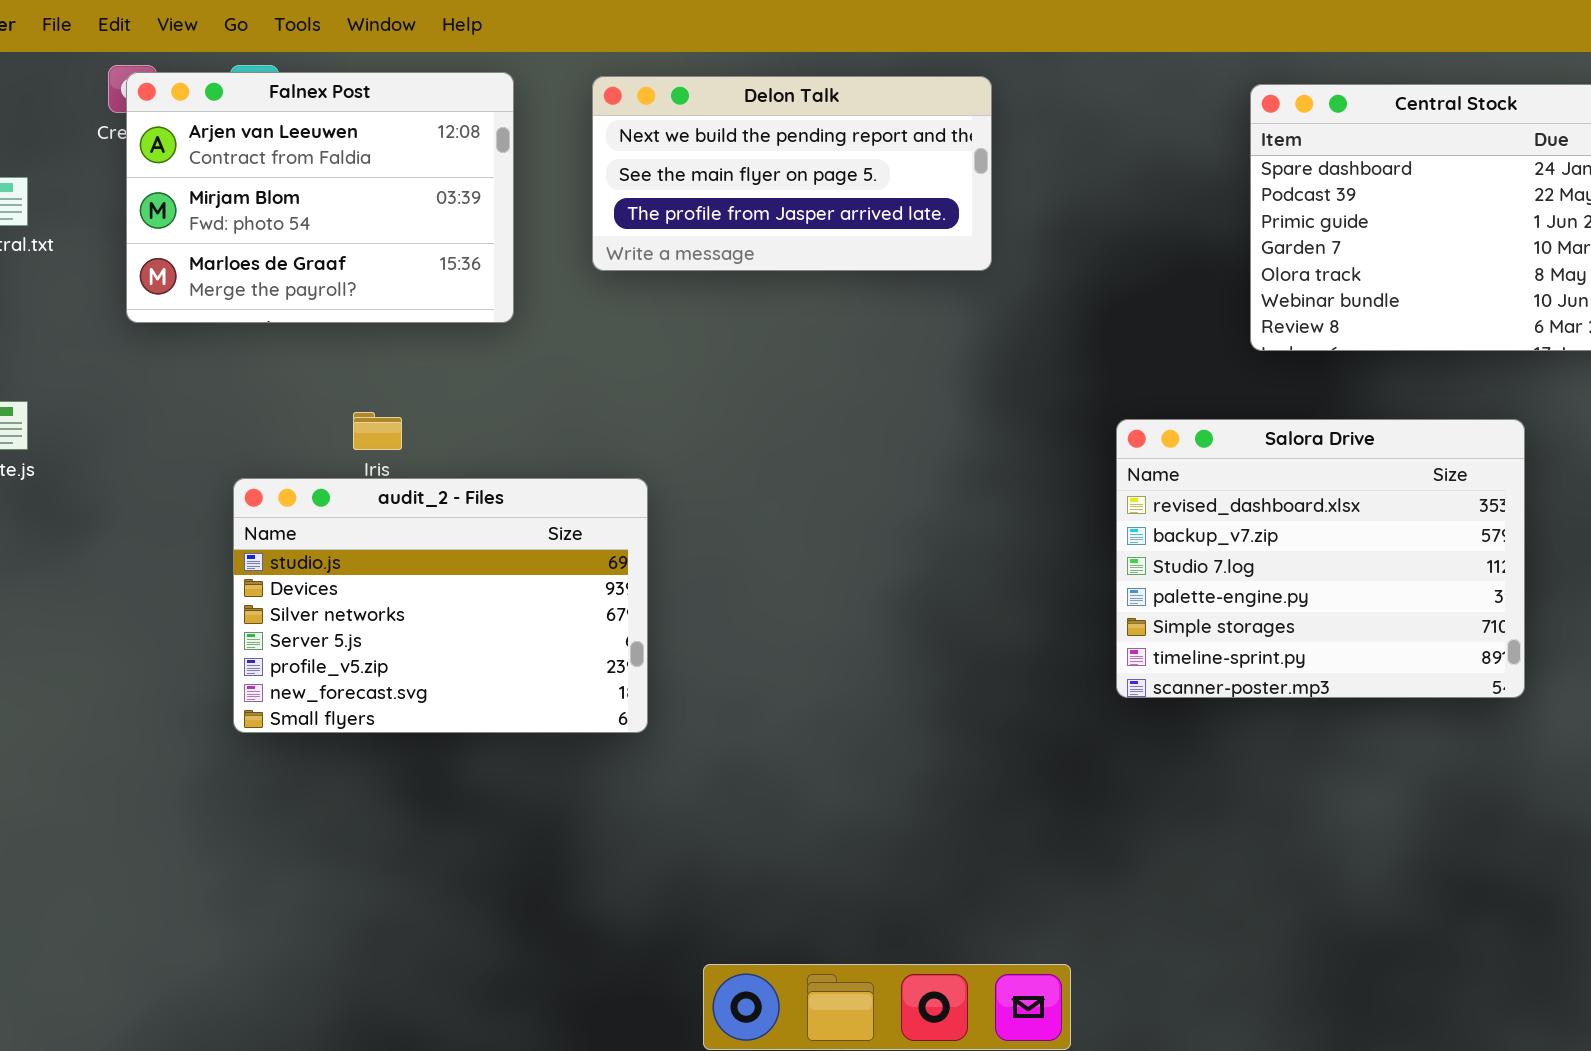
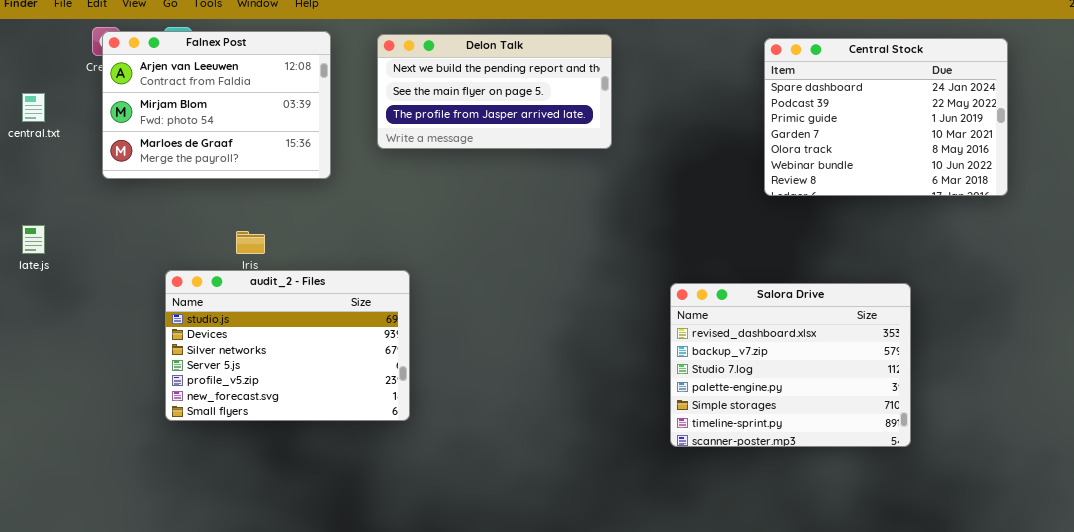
Salora Drive: [1116,419,1525,698] -> [670,283,911,447], moved

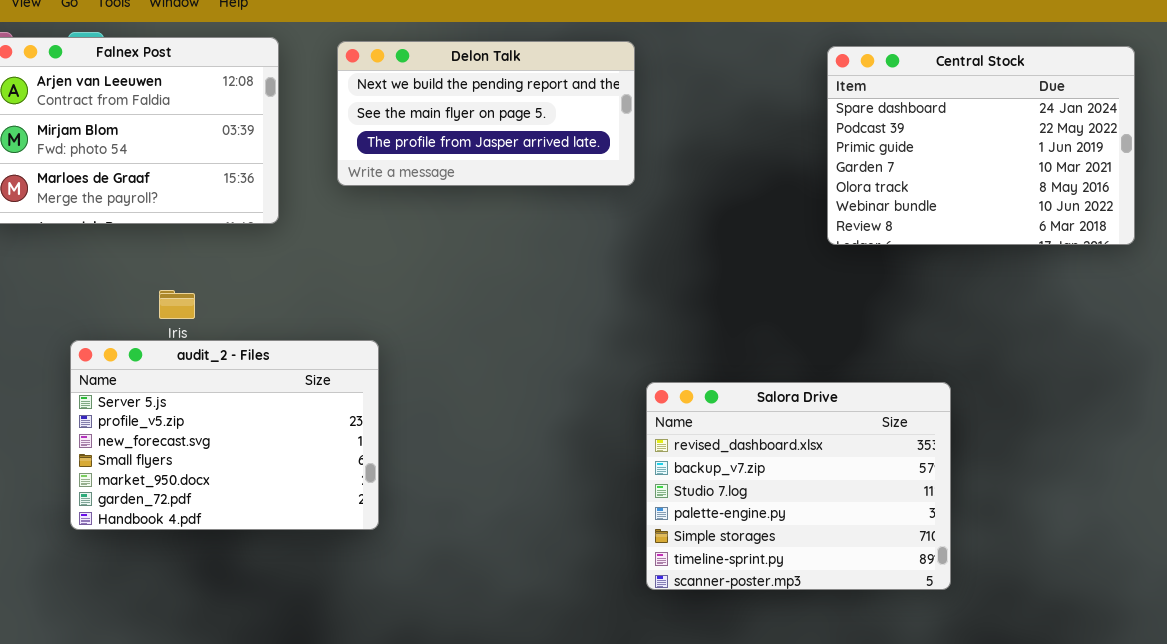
audit_2 - Files: [165,270,410,421] -> [70,340,379,530], scrolled down 3 rows
Salora Drive: [670,283,911,447] -> [646,382,951,590], moved

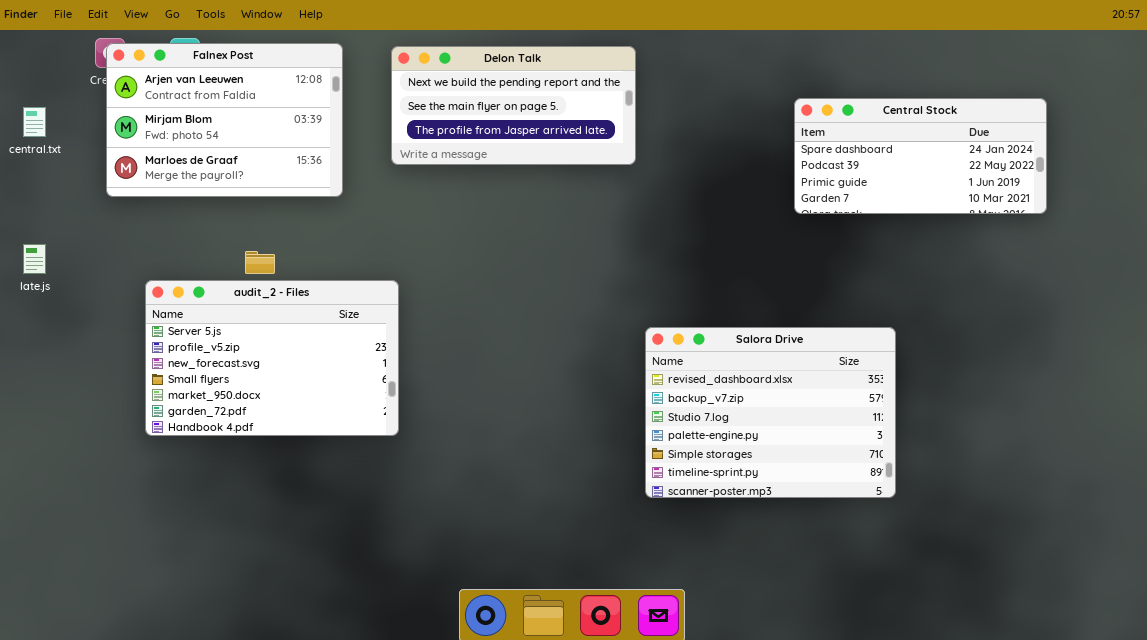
Central Stock: [827,46,1135,245] -> [794,98,1047,214], resized
audit_2 - Files: [70,340,379,530] -> [145,280,399,436], moved

